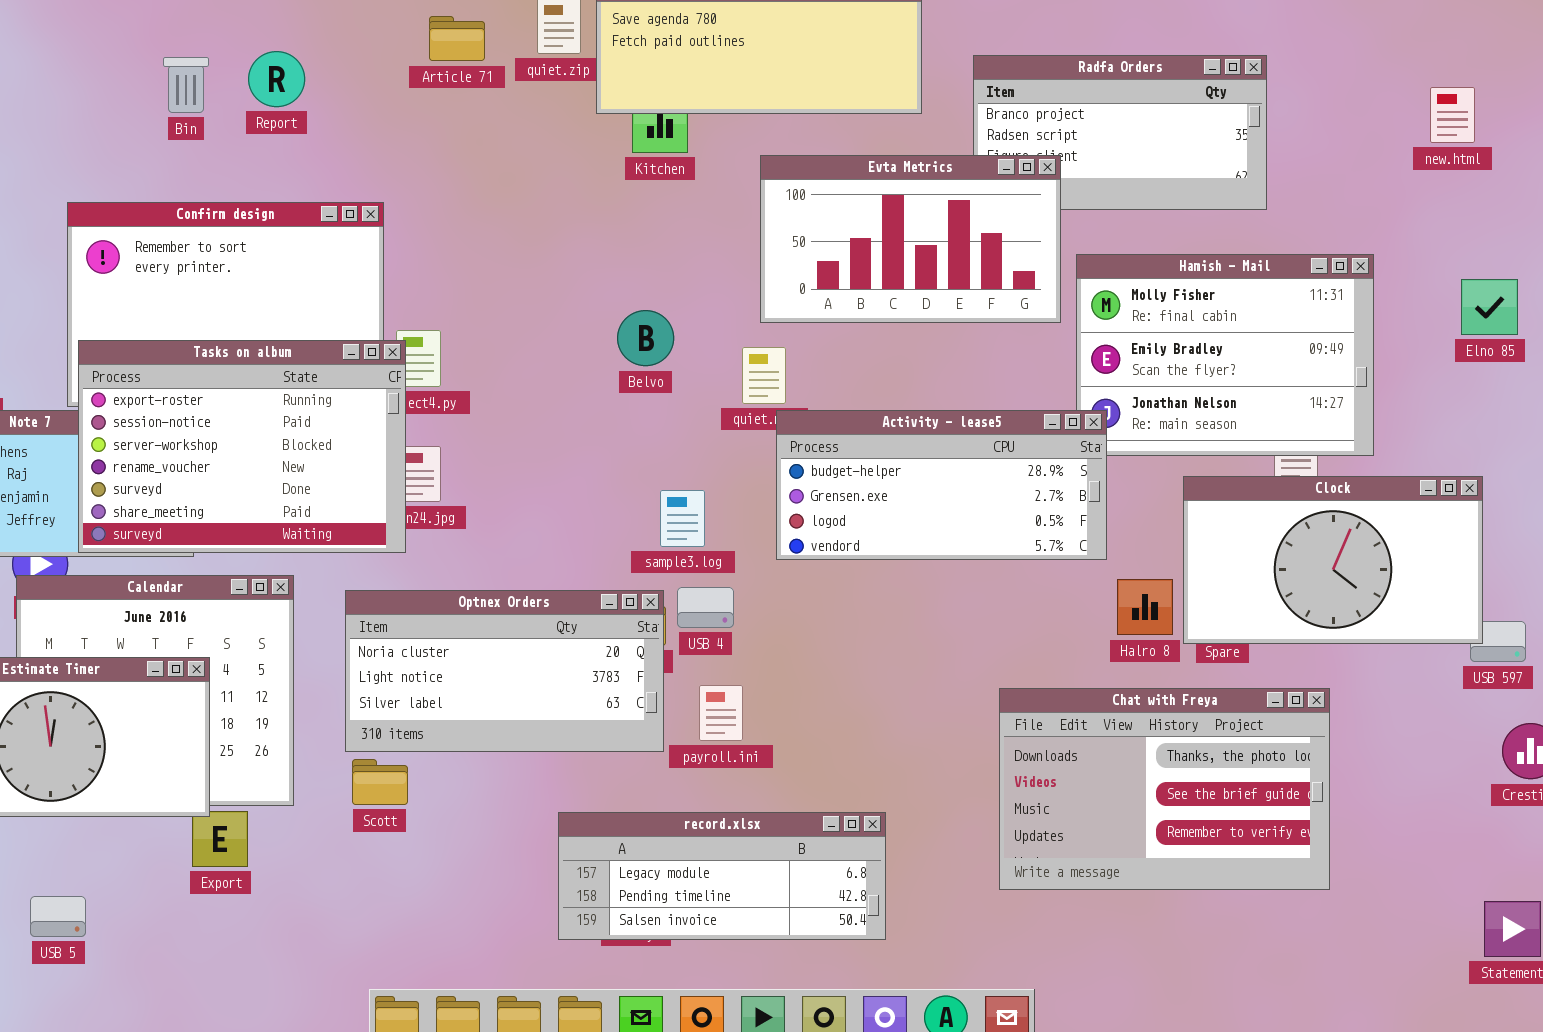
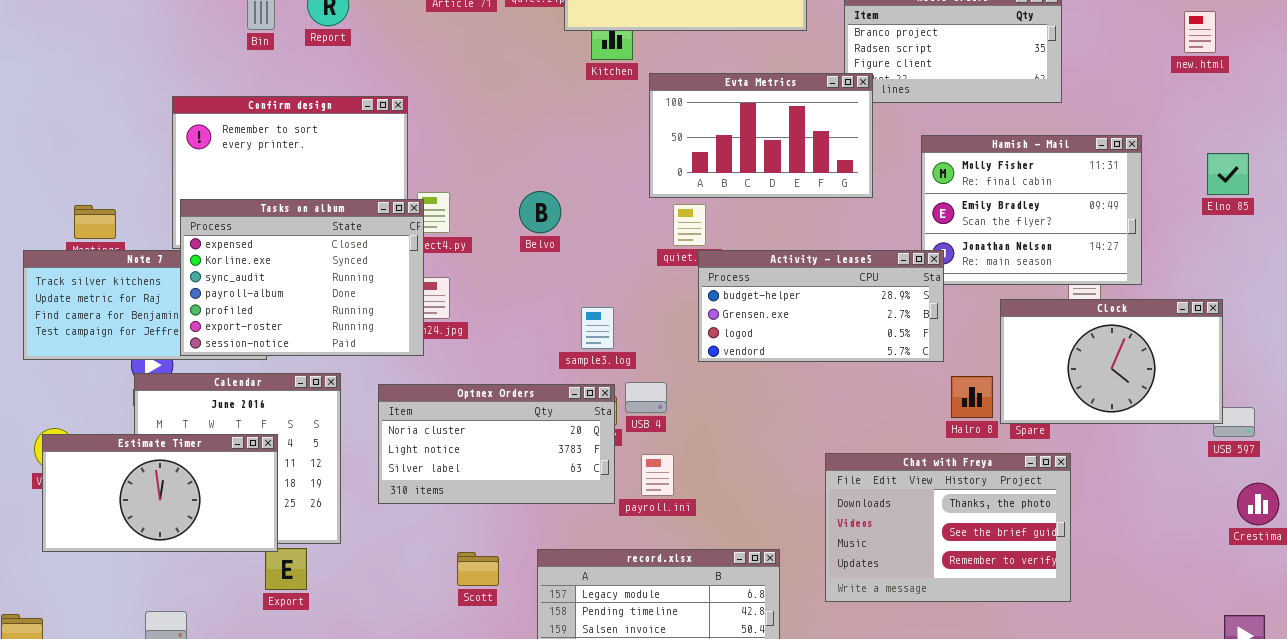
Evta Metrics: [760,155,1061,323] -> [649,73,873,198], moved
Belvo: [617,310,674,366] -> [519,191,561,233], moved
Tasks on album: [78,340,406,553] -> [180,199,424,356], scrolled up 5 rows
sample3.log: [660,490,705,547] -> [581,307,614,349], moved
Chat with Freya: [999,688,1330,890] -> [825,453,1071,602], moved
Scott: [352,759,408,805] -> [457,552,499,586], moved

